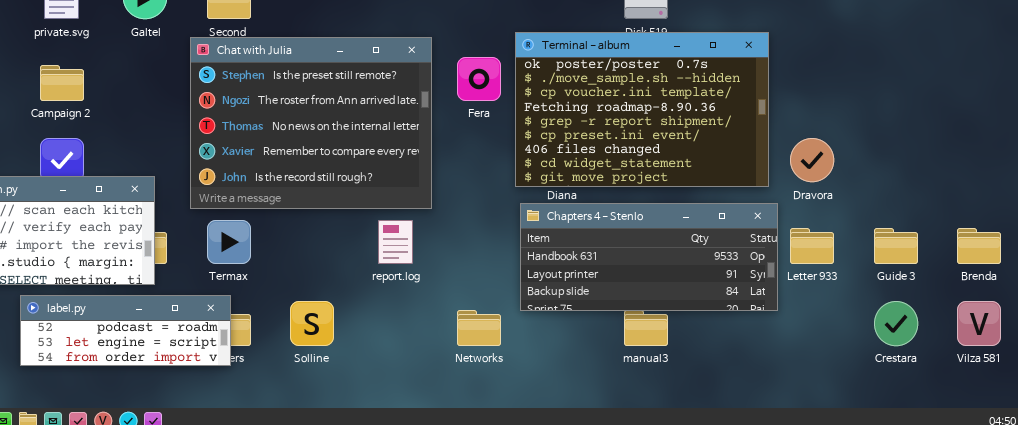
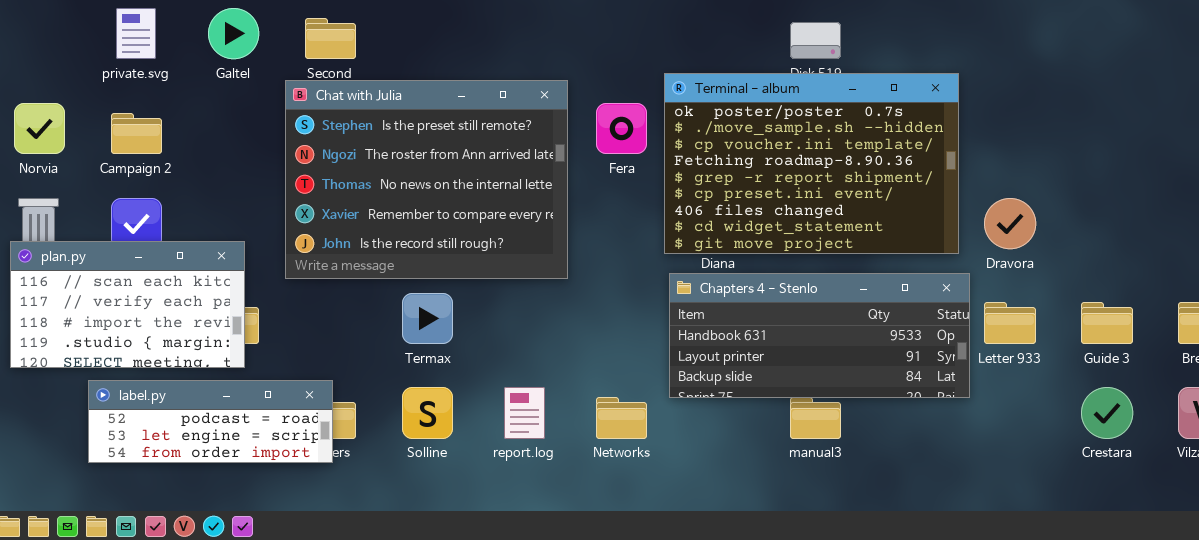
Termax: [207,220,251,264] -> [402,293,453,344], moved
report.log: [378,220,413,264] -> [504,387,545,439], moved

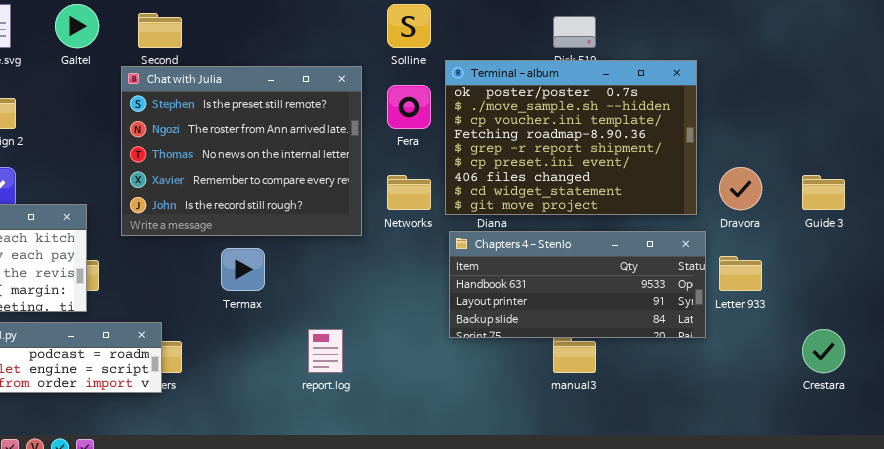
Guide 3: [1081,302,1133,344] -> [802,175,845,210], moved
Solline: [402,387,453,439] -> [387,4,431,48], moved
Networks: [596,397,647,439] -> [387,175,431,210], moved

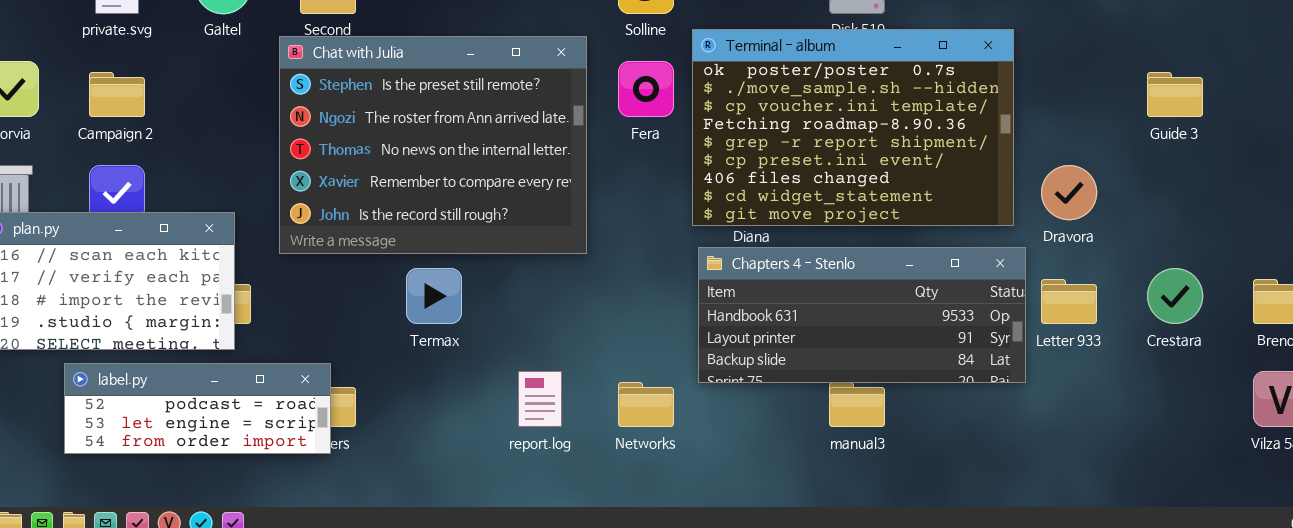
Networks: [387,175,431,210] -> [618,382,674,427], moved
Guide 3: [802,175,845,210] -> [1147,72,1203,117], moved
Crestara: [802,329,845,373] -> [1147,268,1203,324], moved

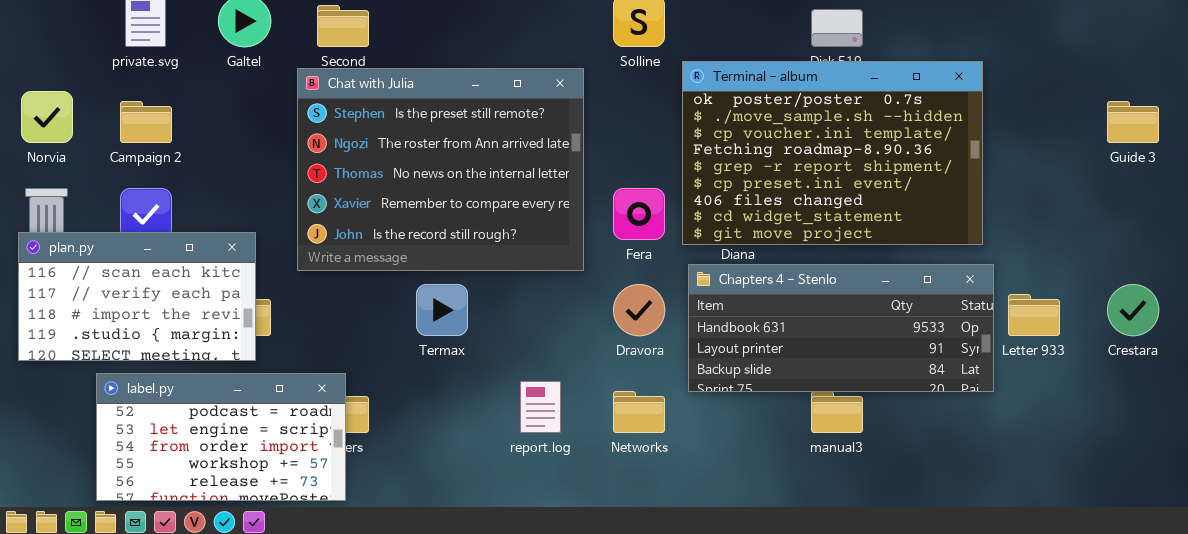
Fera: [618,61,674,117] -> [613,188,665,240], moved
Dravora: [1041,165,1097,220] -> [613,284,665,336], moved
label.py: [64,363,331,454] -> [96,373,346,501], resized

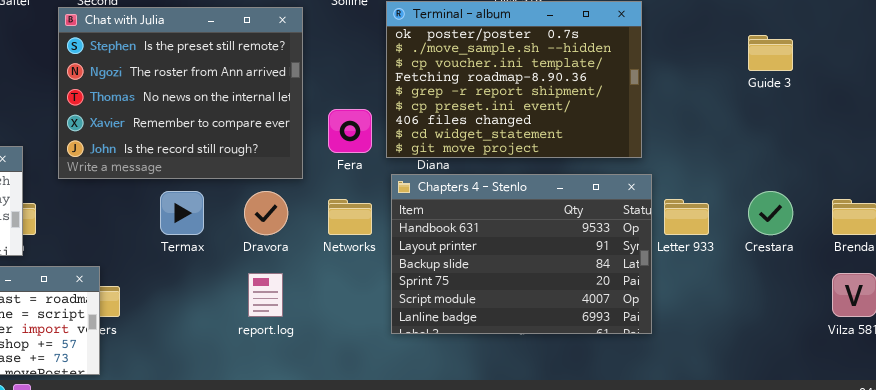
Chapters 4 - Stenlo: [688,264,994,392] -> [391,174,652,334], resized
Dravora: [613,284,665,336] -> [244,191,288,235], moved
Networks: [613,391,665,433] -> [328,199,372,235], moved

